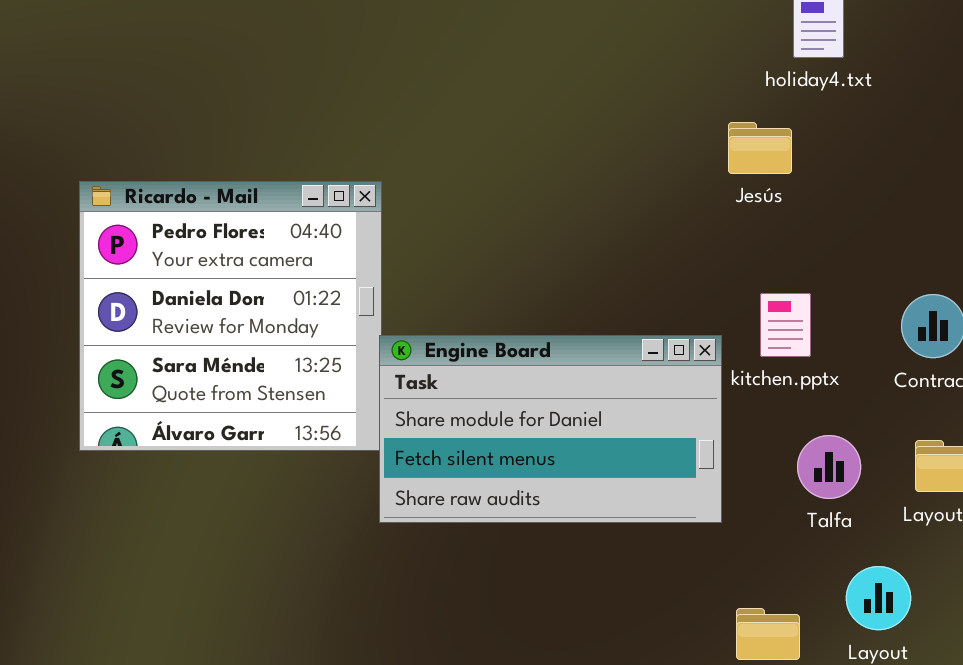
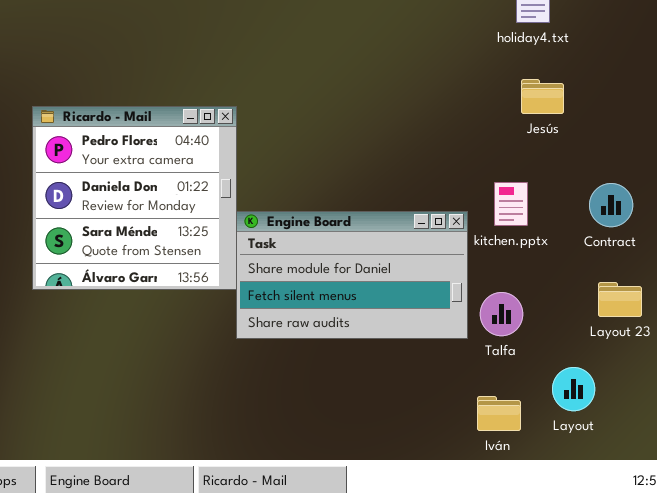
Jesús: [728,122,792,174] -> [521,79,564,114], moved
Talfa: [797,435,861,499] -> [480,292,523,336], moved

